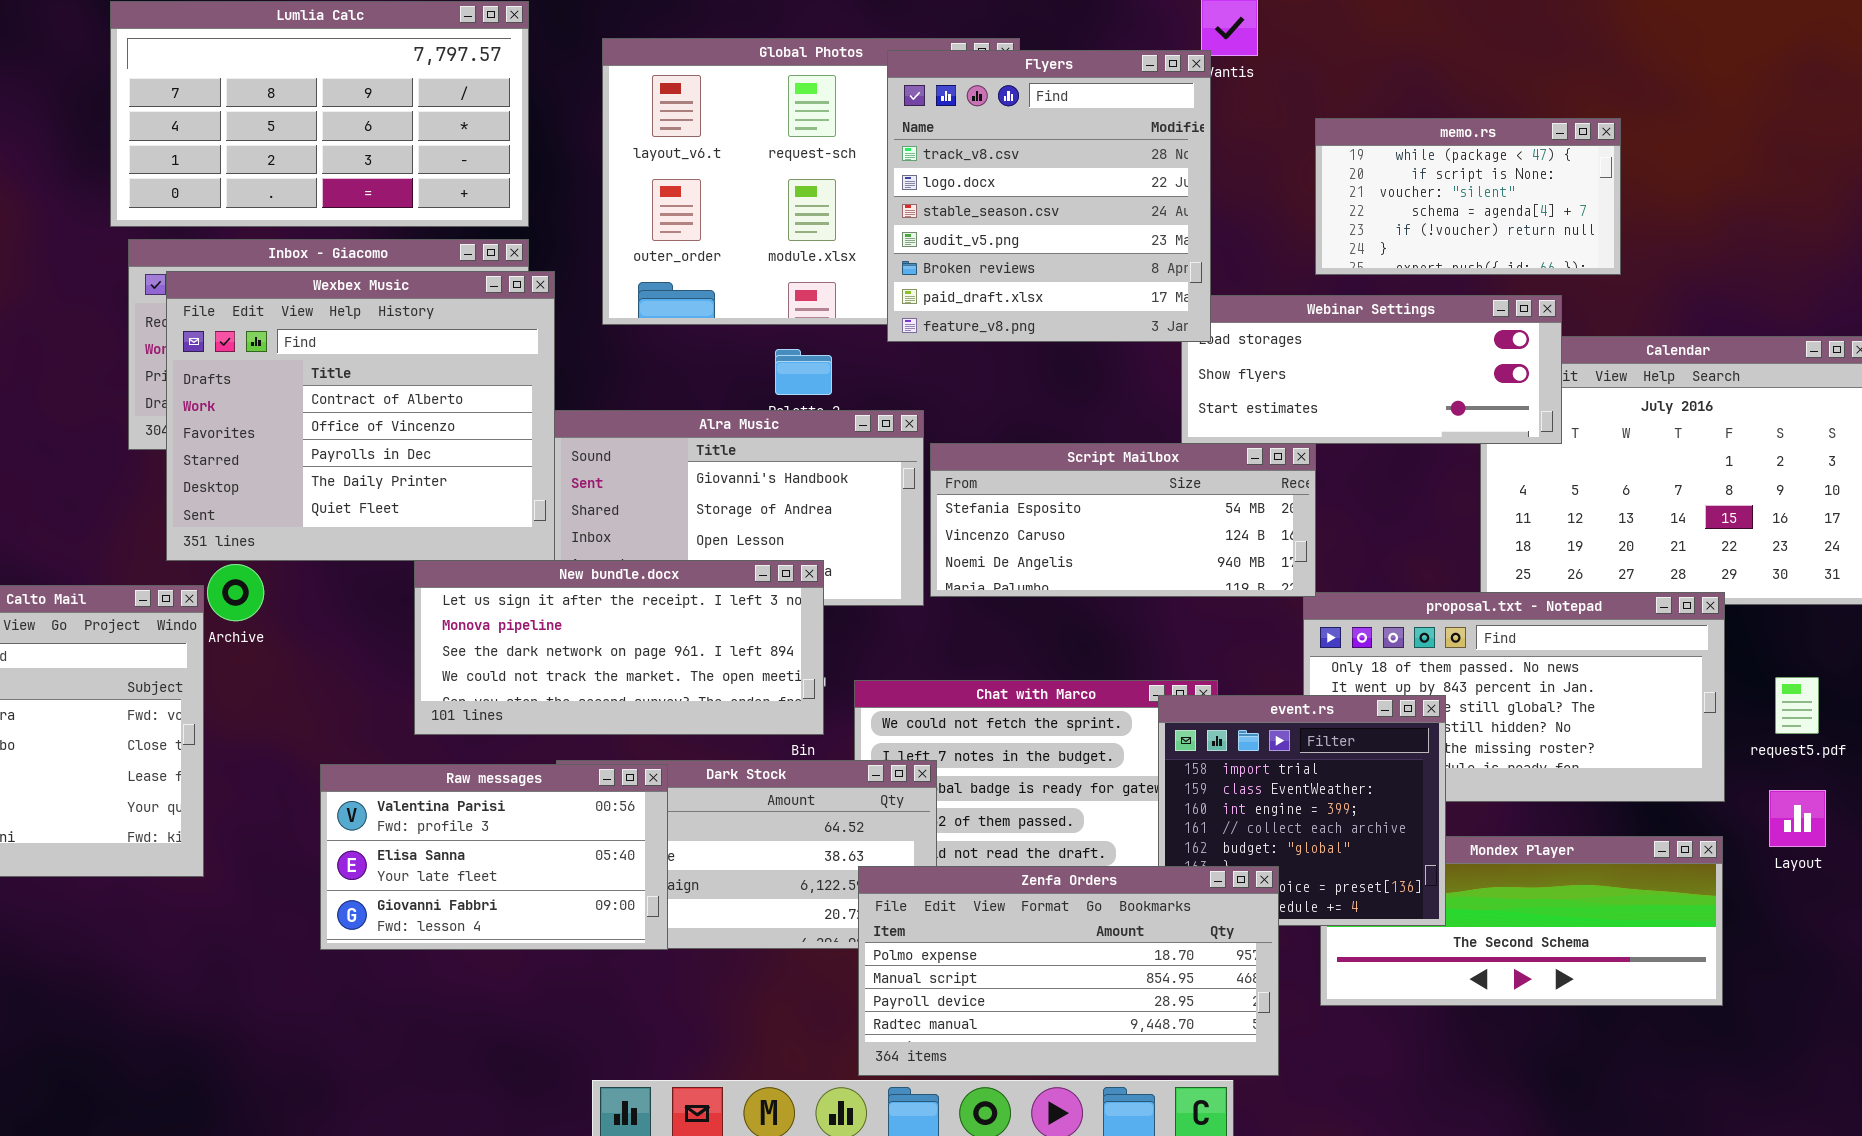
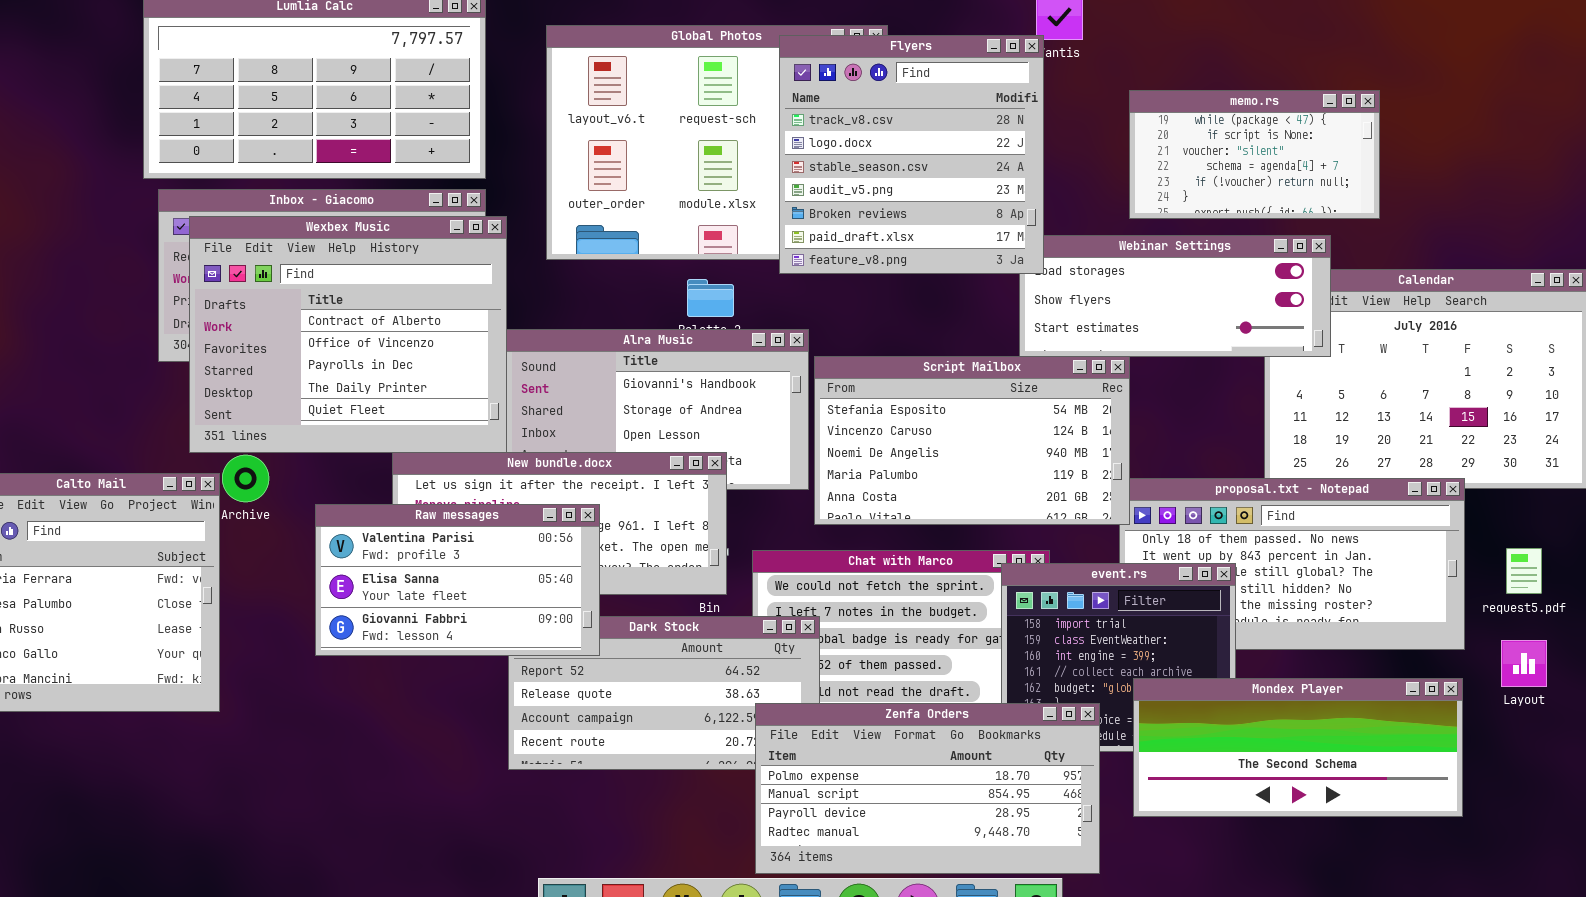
Script Mailbox: [930,443,1316,597] -> [814,356,1130,525], resized
Raw messages: [320,764,668,950] -> [315,504,600,656], moved
Mondex Player: [1320,836,1723,1006] -> [1133,678,1463,817], raised

